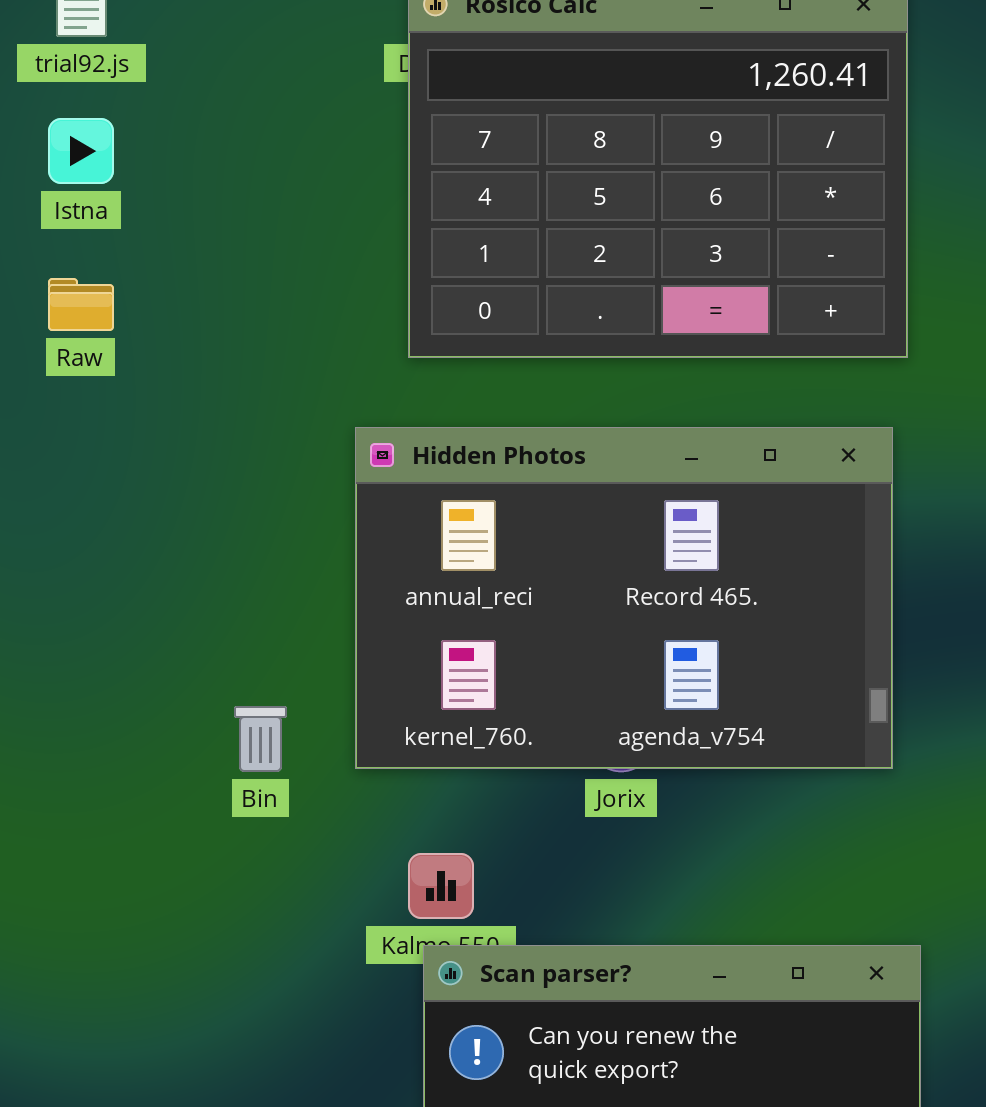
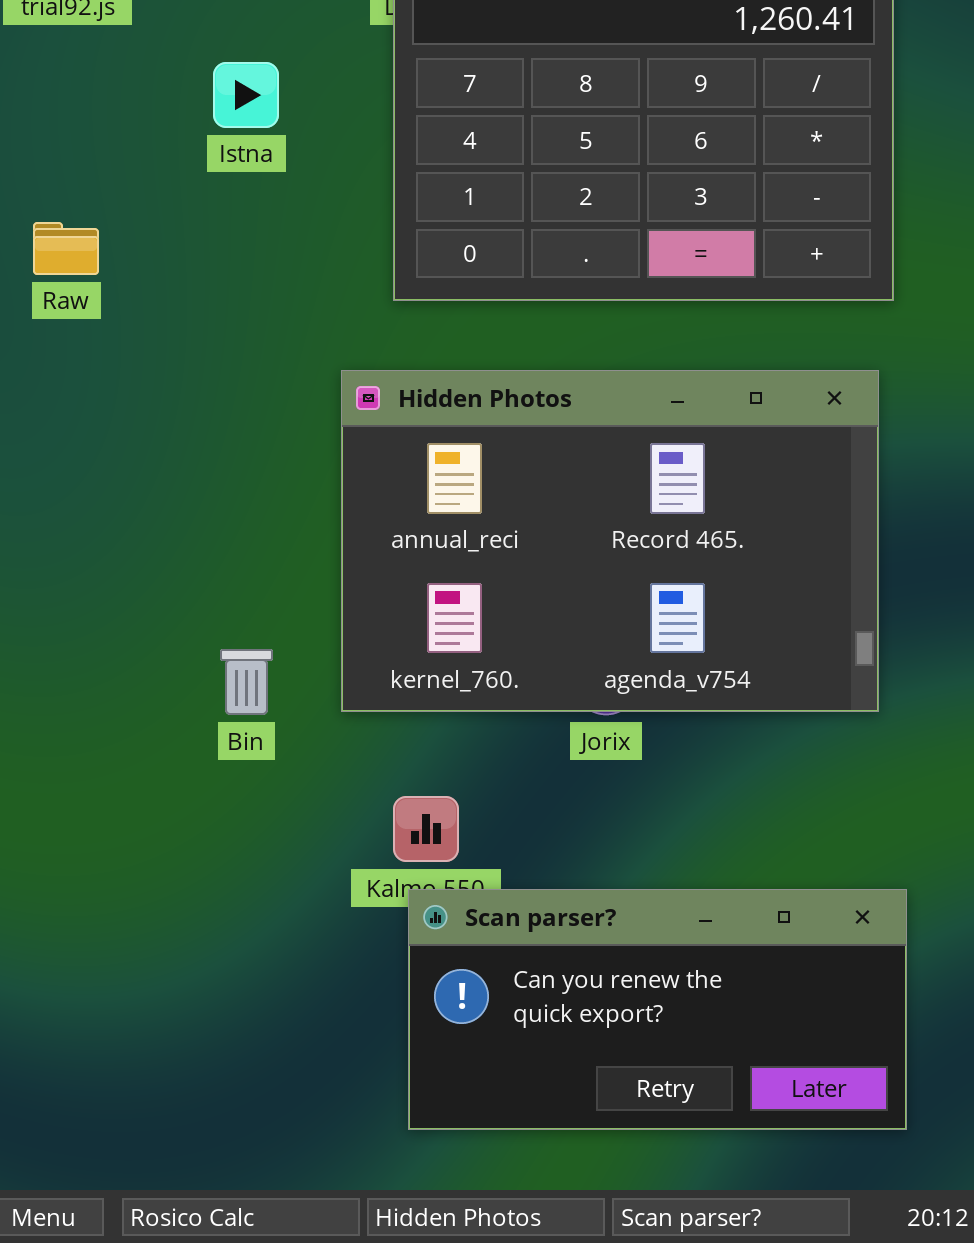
Istna: [48,118,114,184] -> [213,62,279,128], moved

